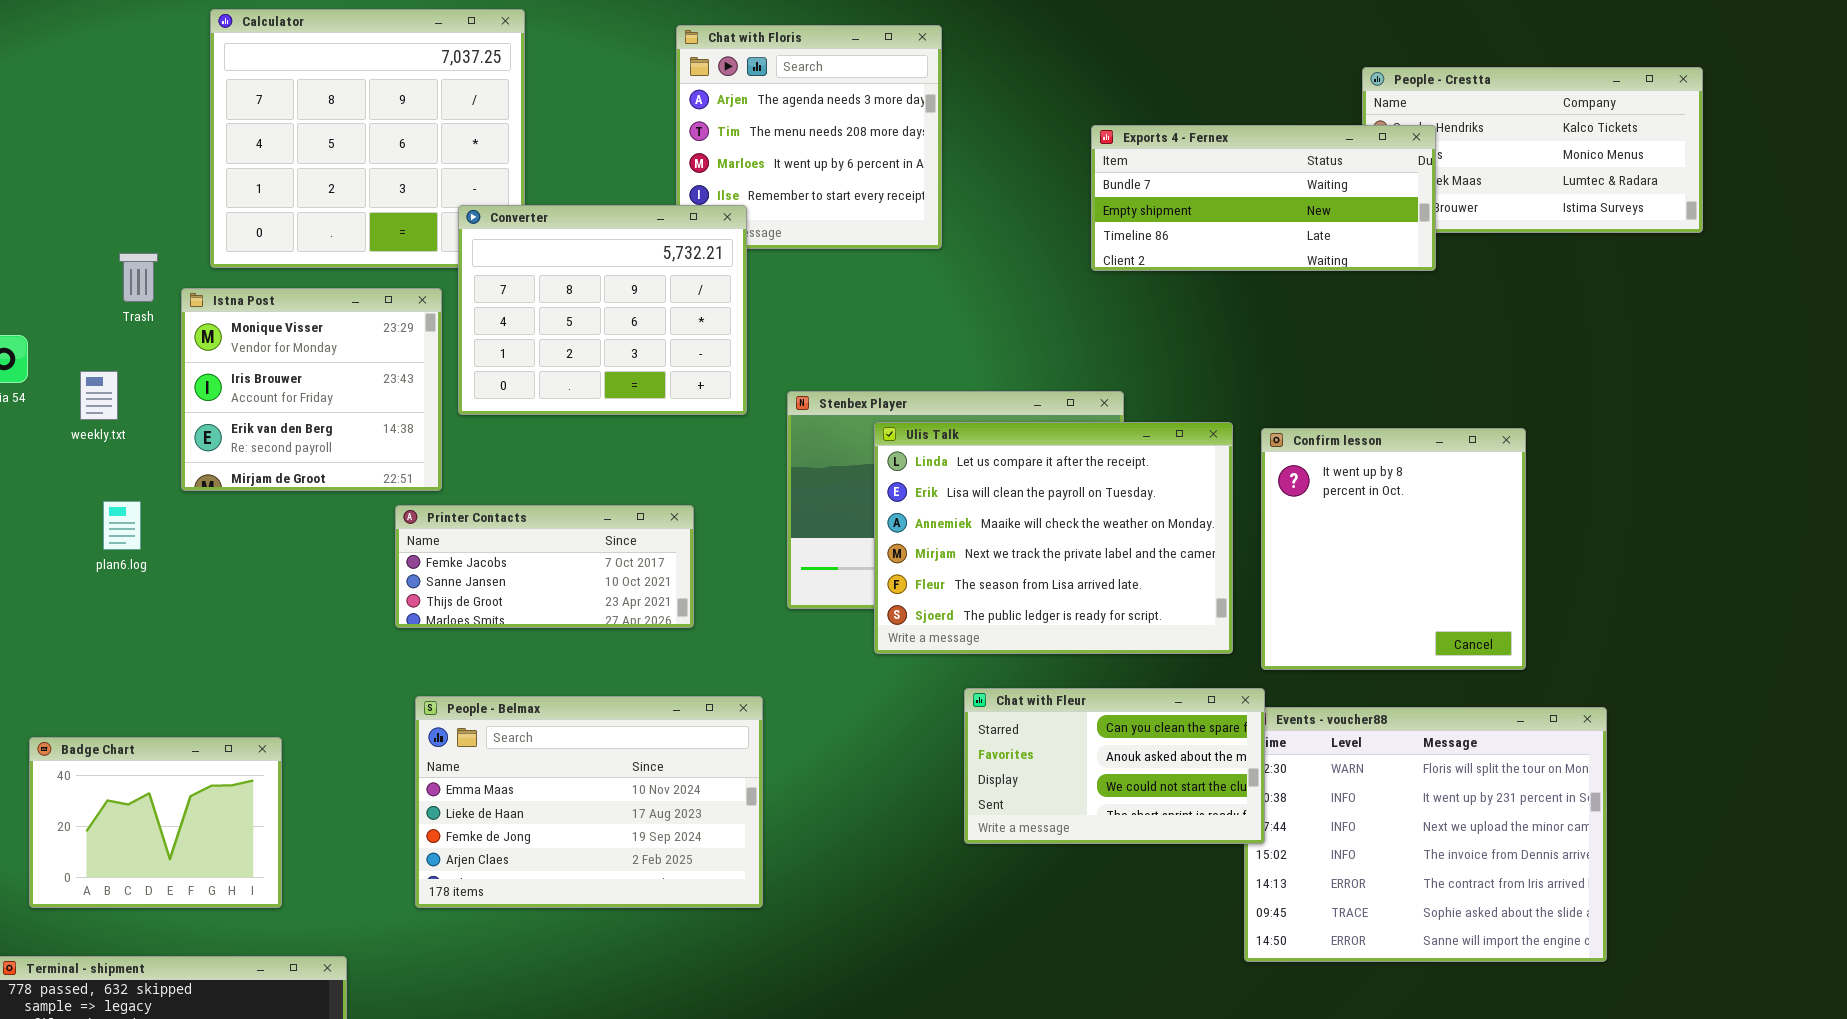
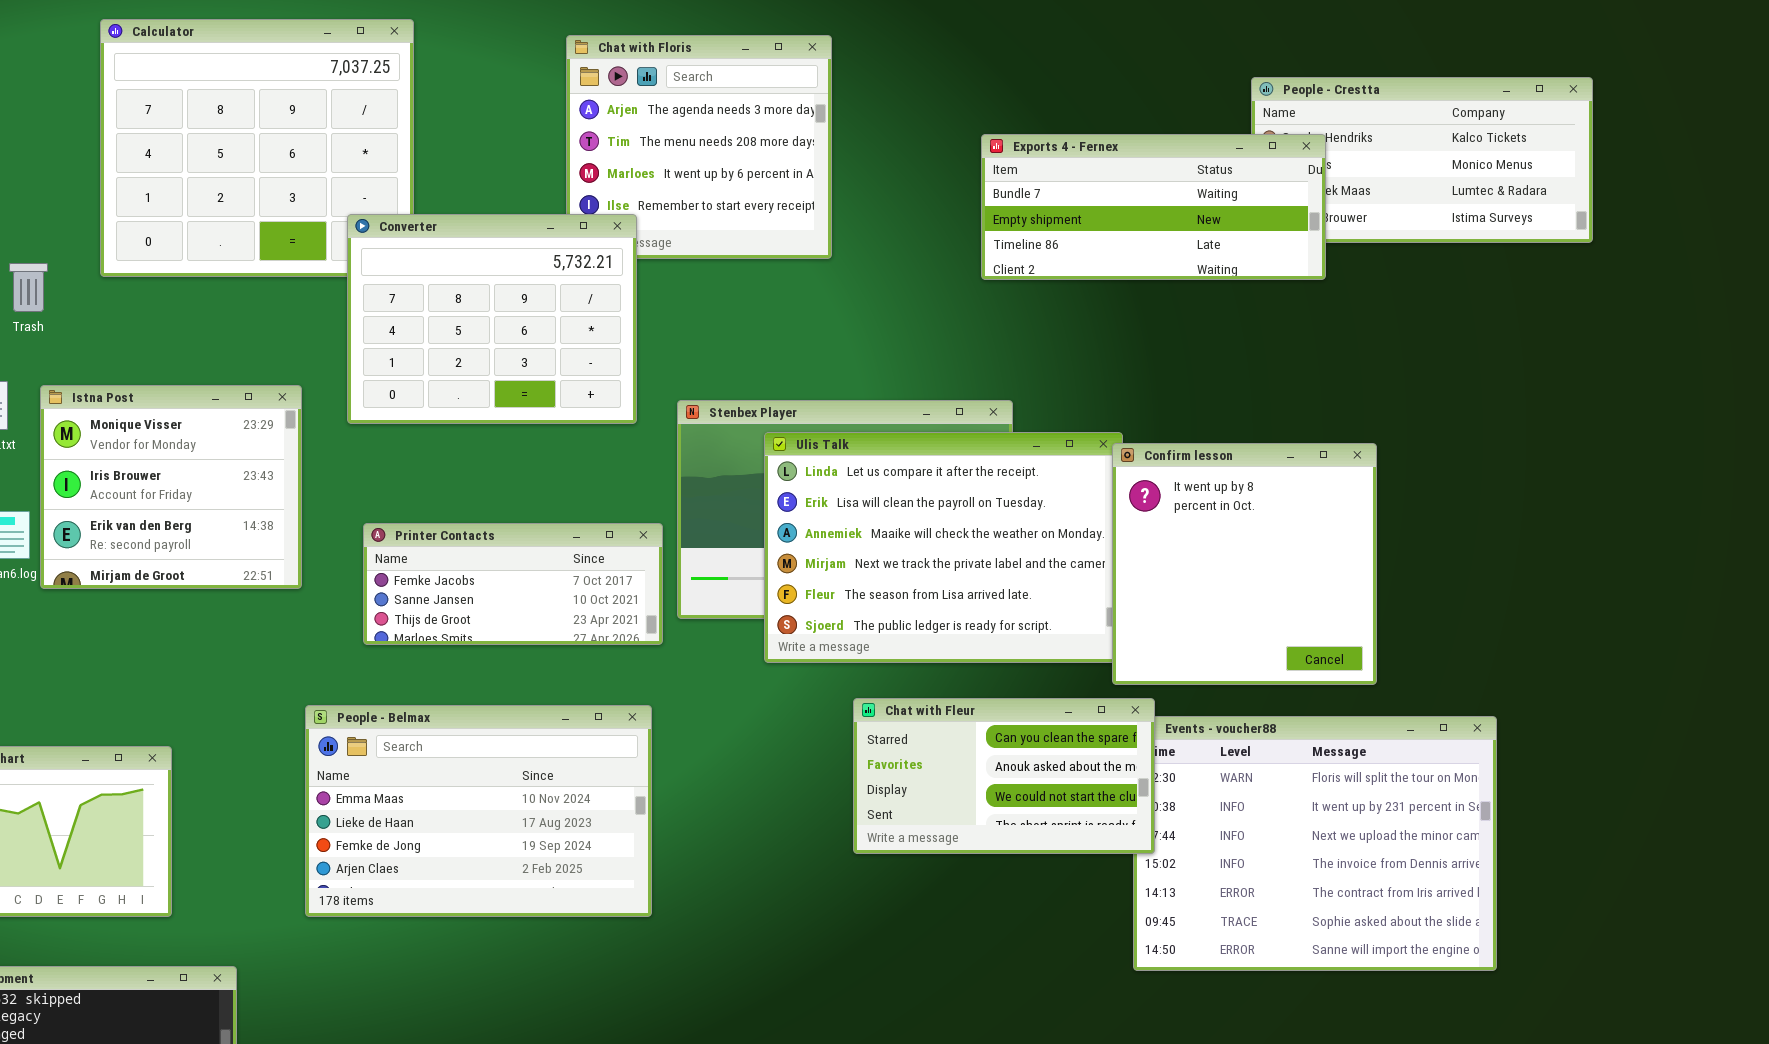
Istna Post: [181,288,442,491] -> [40,385,302,589], moved
Confirm lesson: [1261,428,1526,670] -> [1112,443,1377,685], moved
Printer Contacts: [395,505,694,628] -> [363,523,663,645], moved

